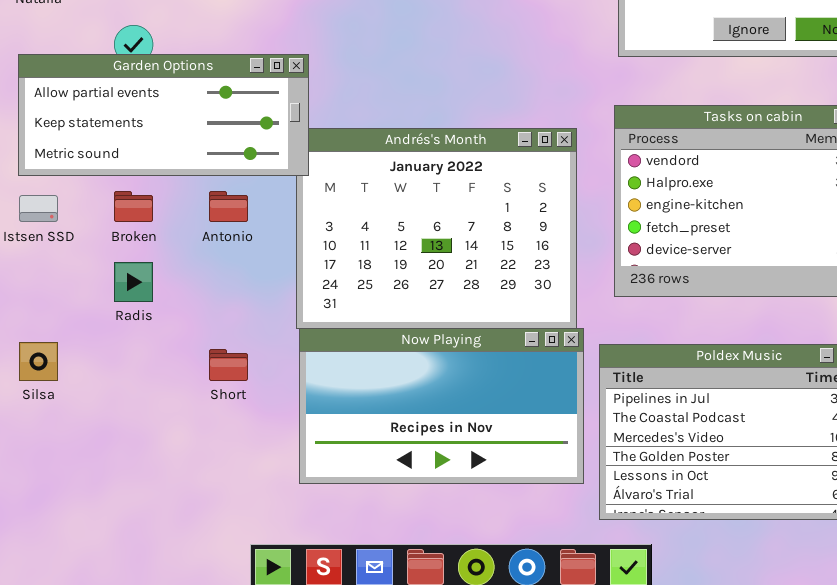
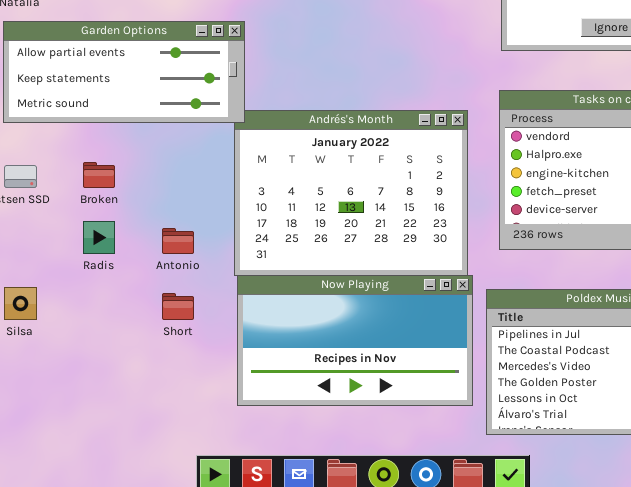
Garden Options: [18,54,309,176] -> [3,21,245,123], moved
Antonio: [209,191,248,222] -> [162,228,194,254], moved

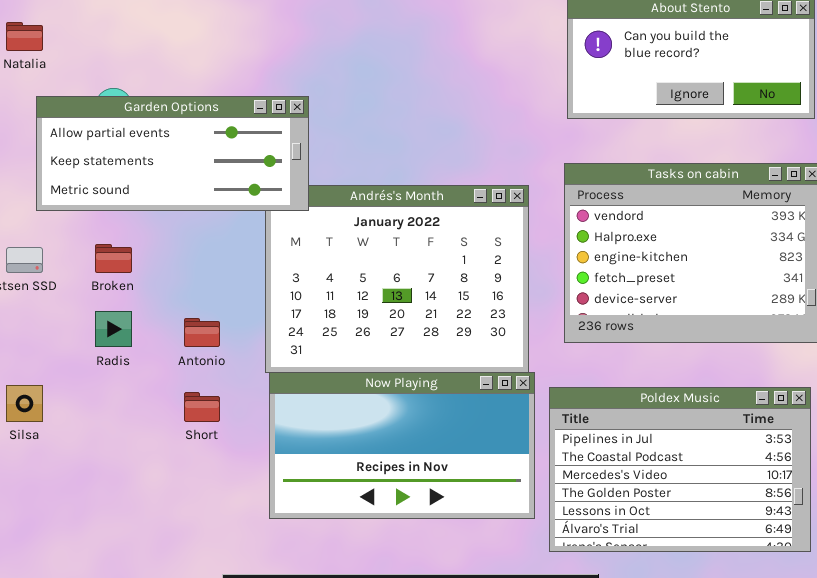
Garden Options: [3,21,245,123] -> [36,96,309,211], moved

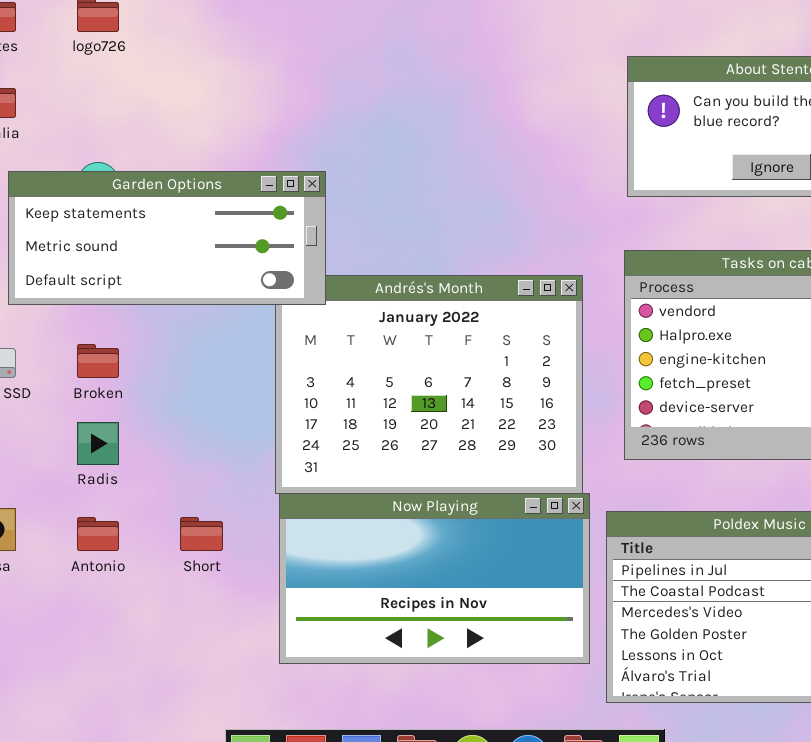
Garden Options: [36,96,309,211] -> [8,171,326,305], scrolled down 1 row
Antonio: [184,318,220,347] -> [77,517,119,551], moved

